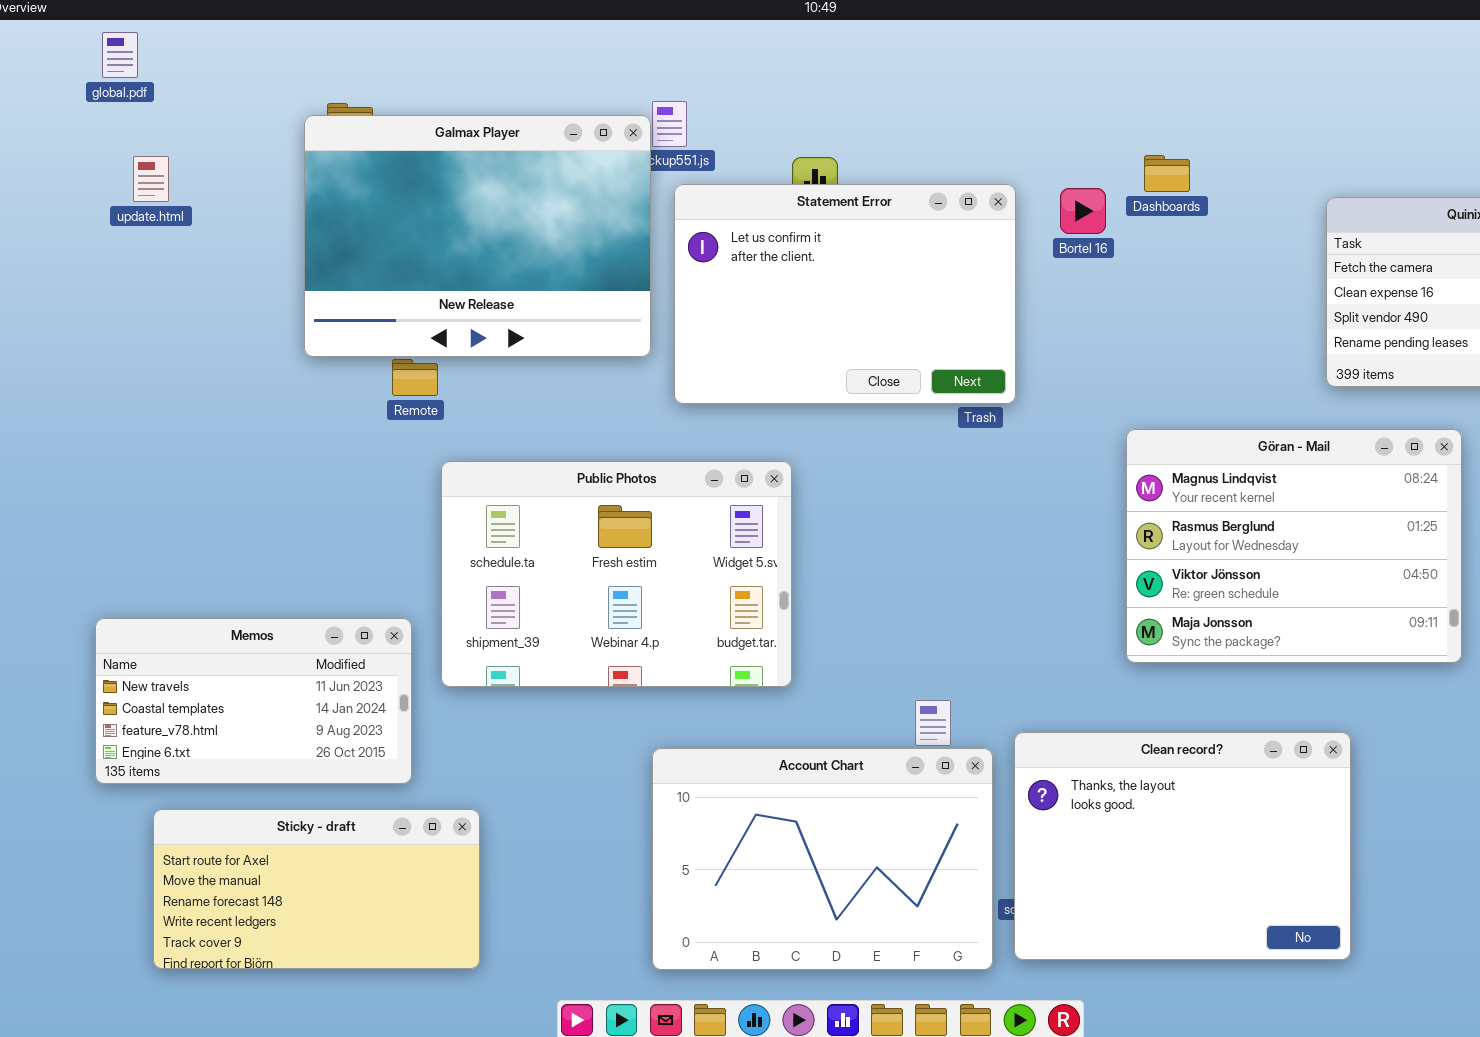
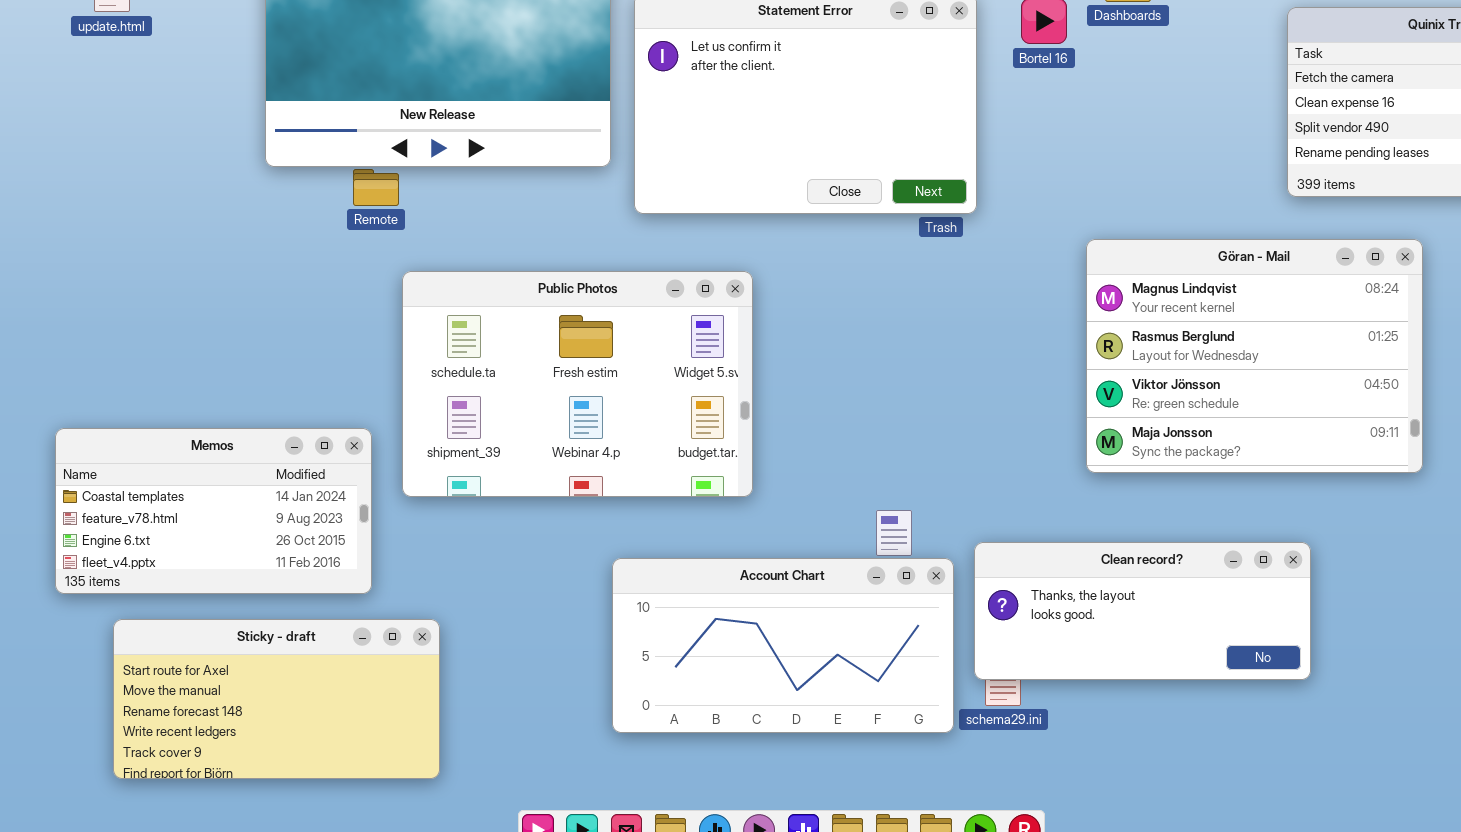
Memos: [95,618,412,784] -> [55,428,372,594], scrolled down 1 row
Clean record?: [1014,732,1351,960] -> [974,542,1311,680], resized
Account Chart: [652,748,993,970] -> [612,558,954,733], resized

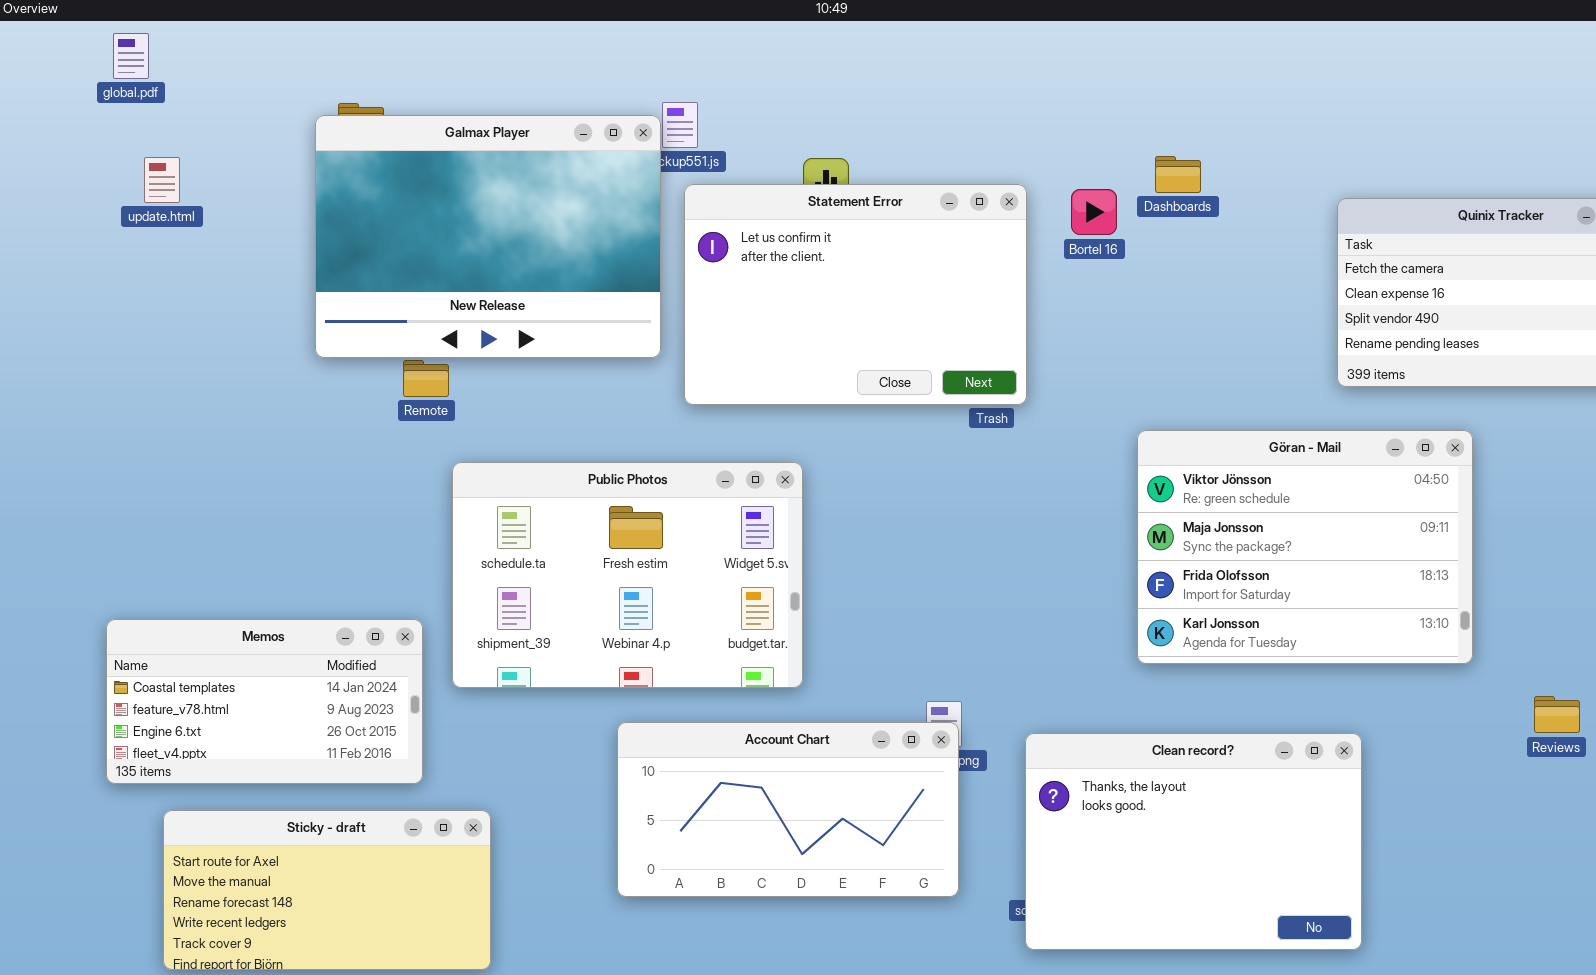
Göran - Mail: [1086,239,1423,473] -> [1137,430,1473,664], scrolled down 2 rows
Clean record?: [974,542,1311,680] -> [1025,733,1362,950], resized
Account Chart: [612,558,954,733] -> [617,722,959,897], moved

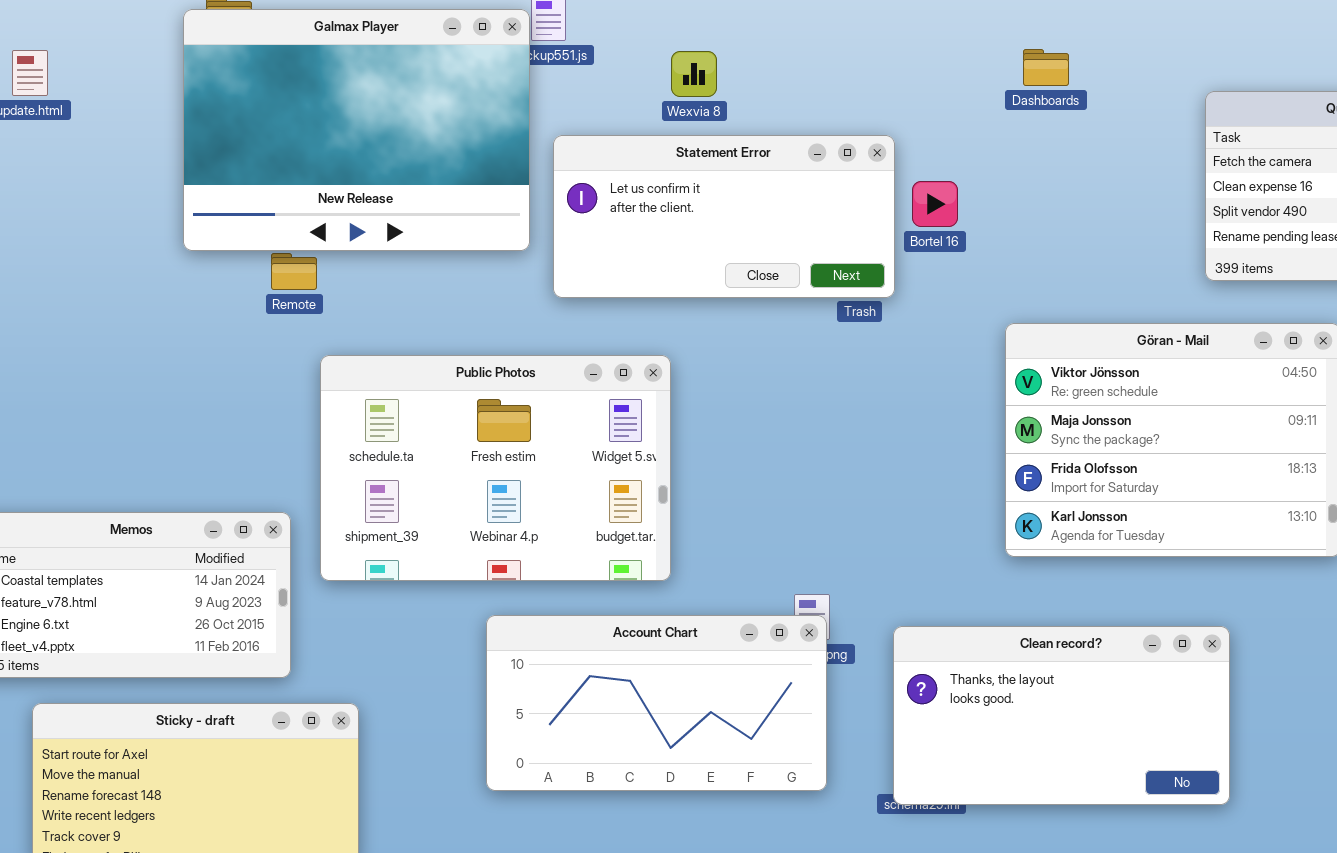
Statement Error: [684,184,1027,405] -> [553,135,895,298], resized
Bortel 16: [1071,189,1117,235] -> [912,181,958,227], moved
Clean record?: [1025,733,1362,950] -> [893,626,1230,805], resized

